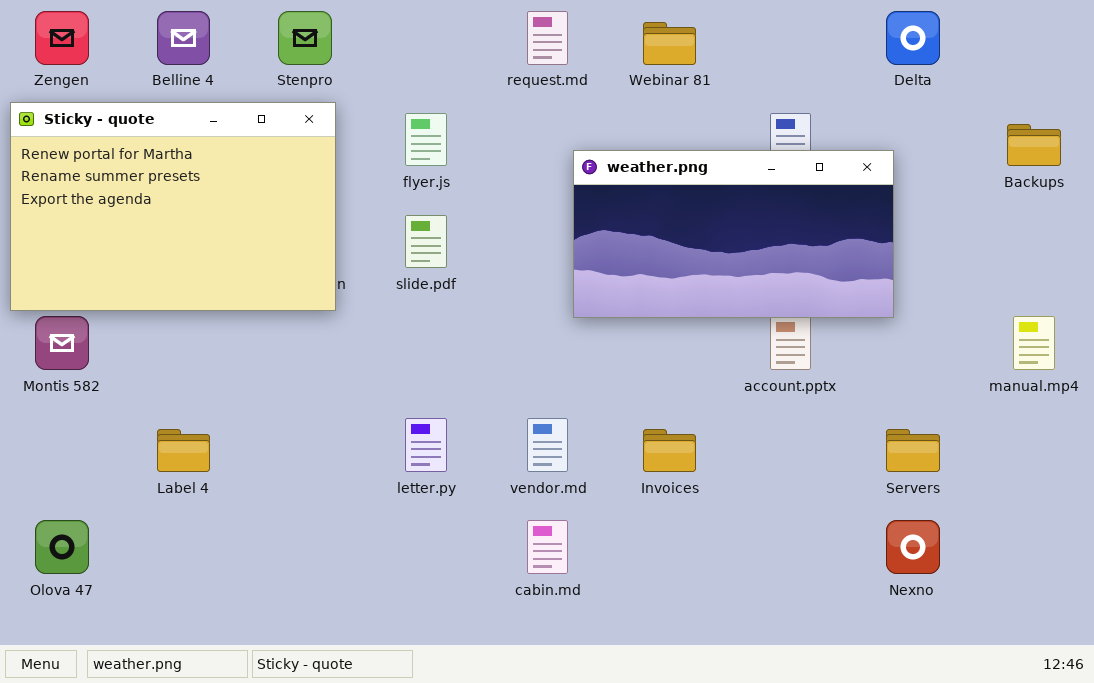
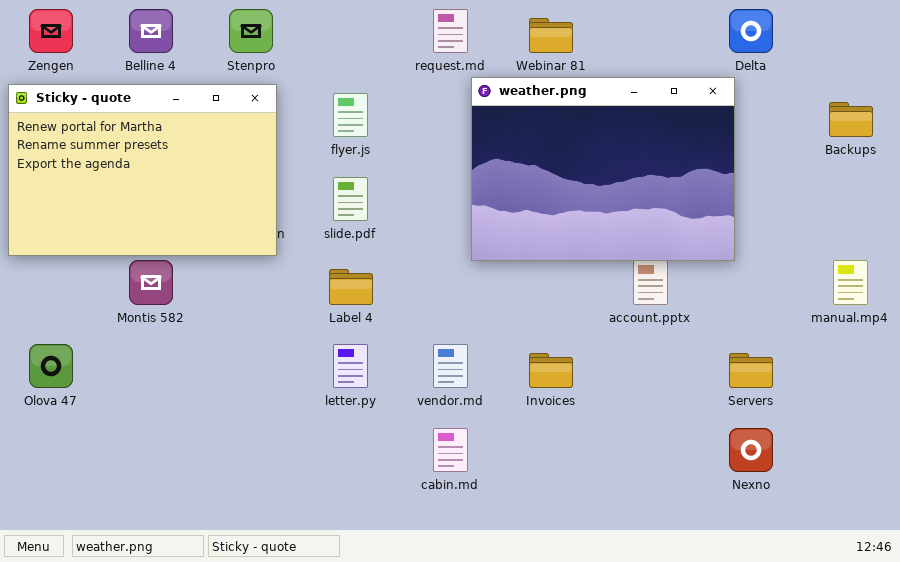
weather.png: [573,150,894,318] -> [471,77,735,261], resized
Montis 582: [35,316,89,370] -> [129,260,173,305], moved
Label 4: [157,429,210,472] -> [329,269,373,305], moved
Olova 47: [35,520,89,574] -> [29,344,73,388], moved

